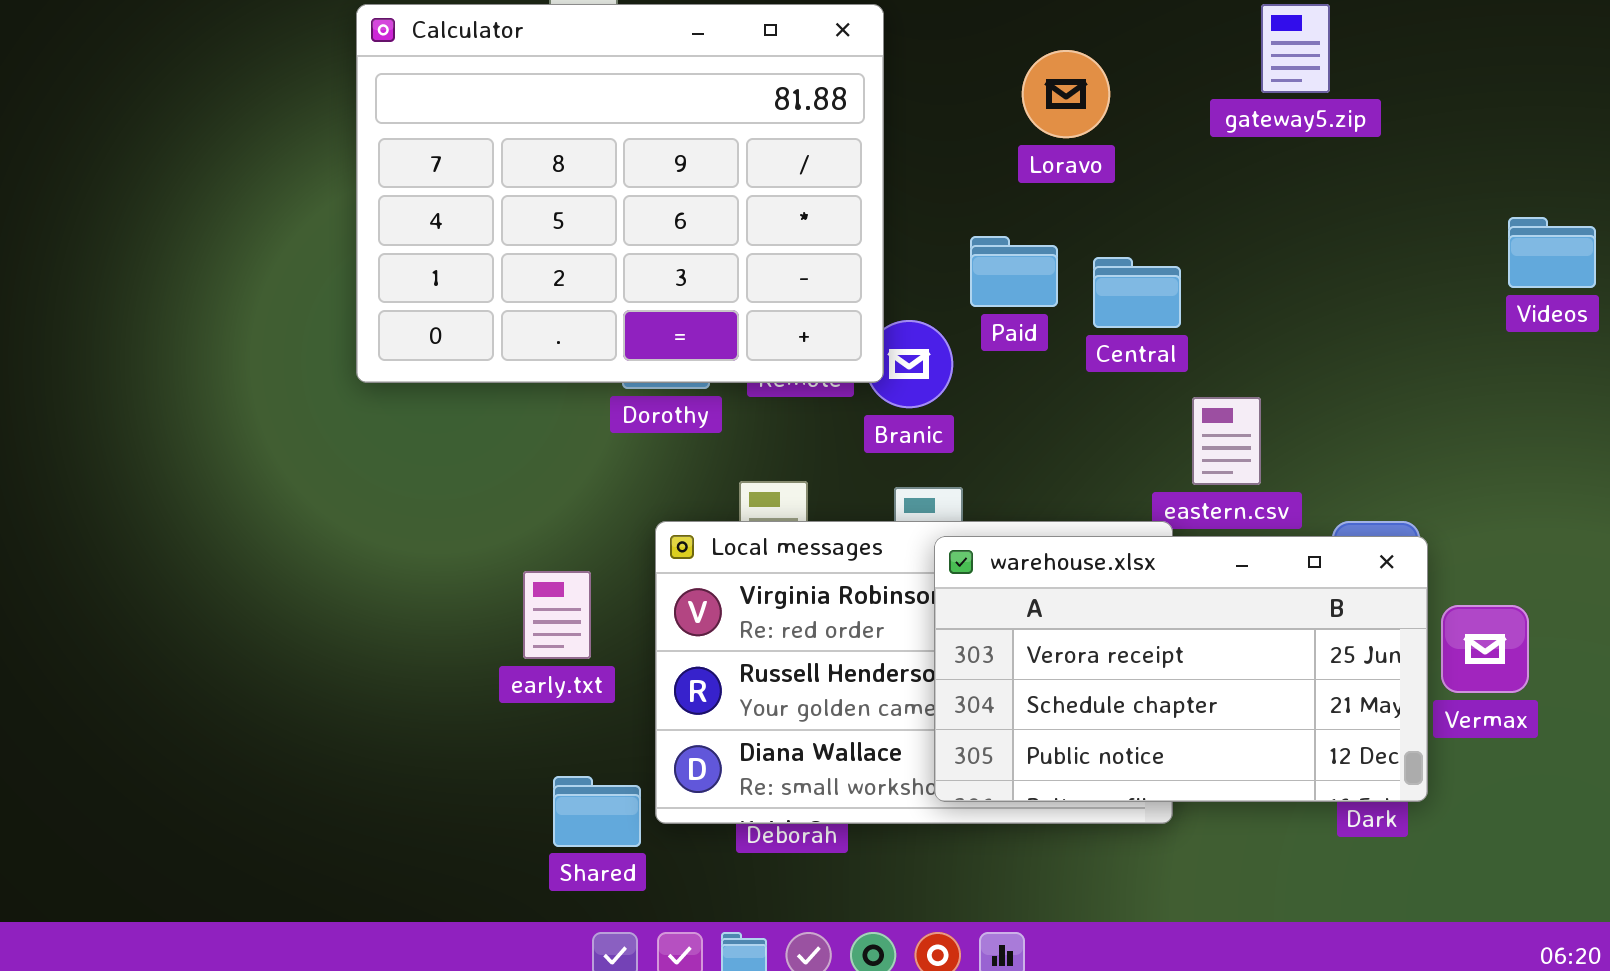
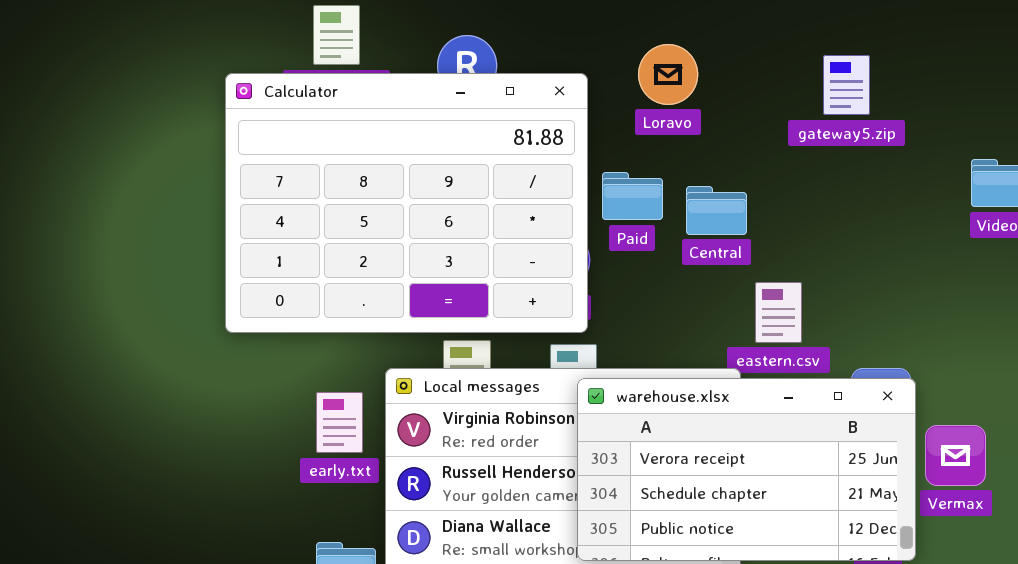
Calculator: [356,4,884,383] -> [225,73,588,333], moved
gateway5.zip: [1261,4,1330,93] -> [823,55,870,115], moved
early.txt: [523,571,591,659] -> [316,392,363,453], moved

